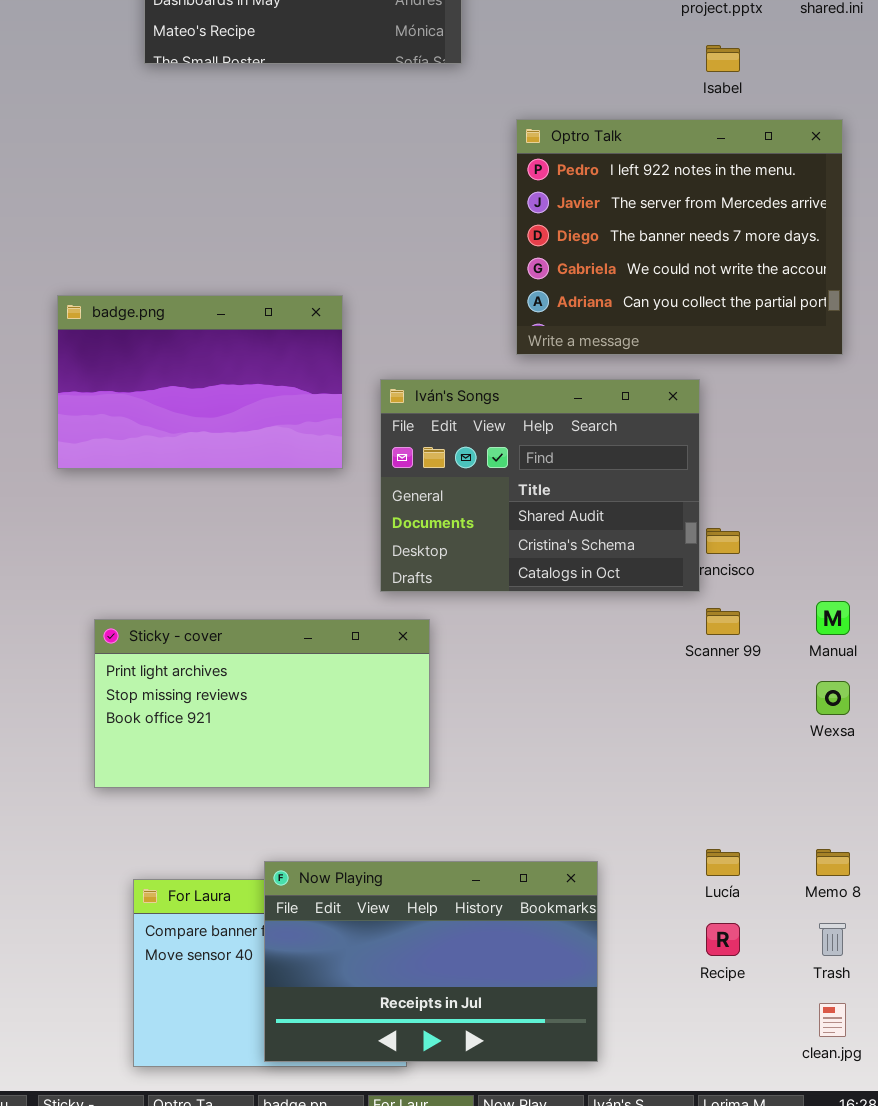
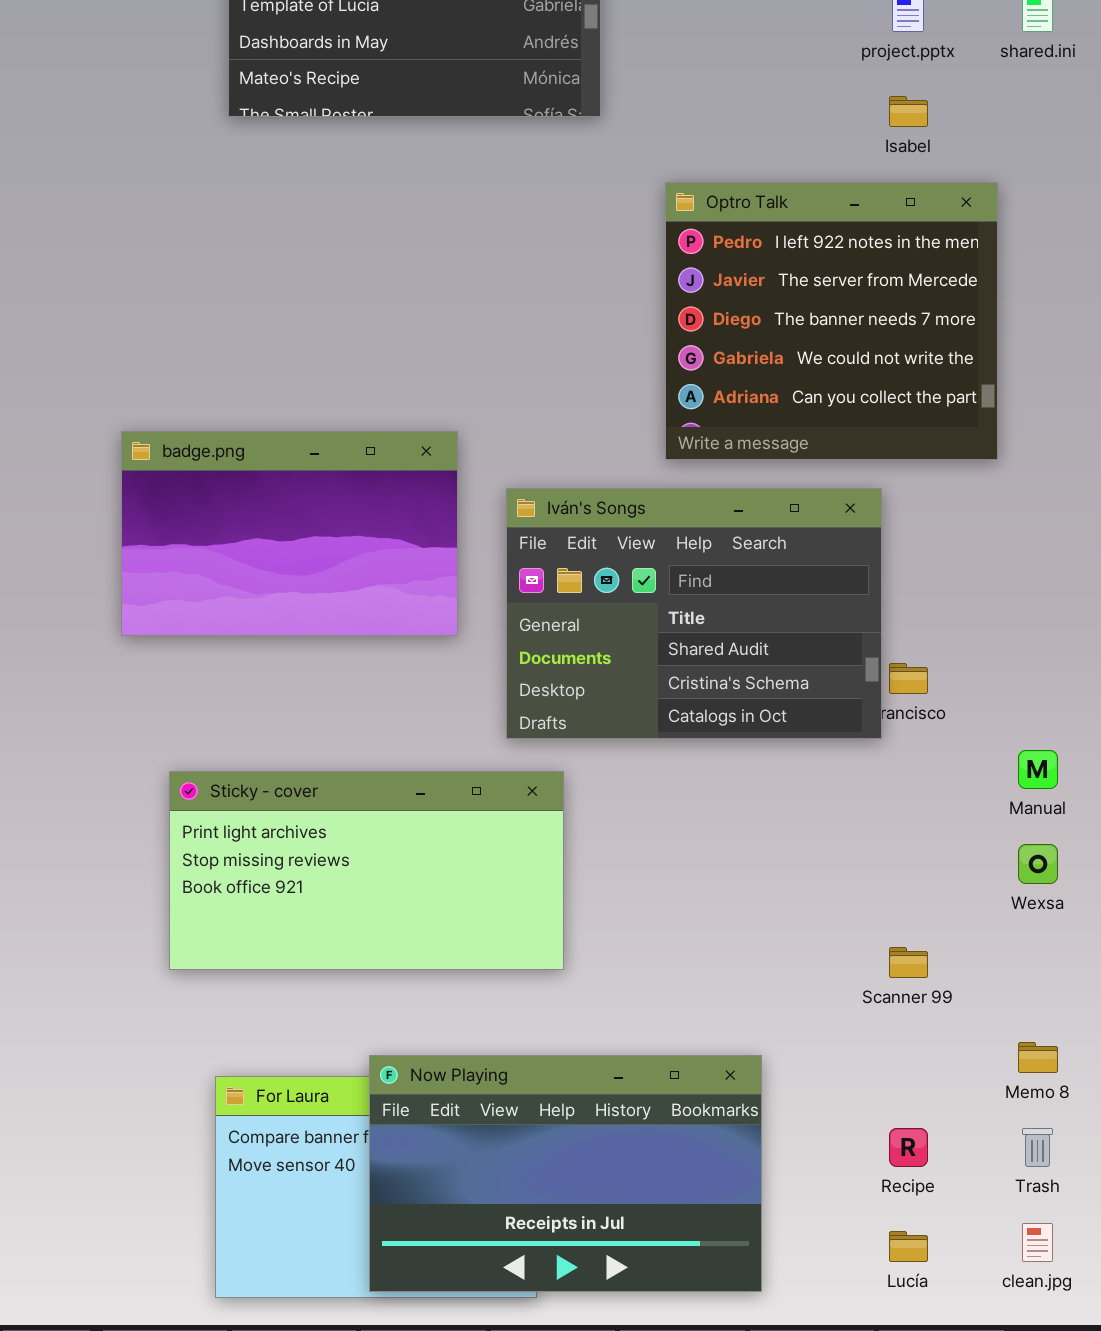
Optro Talk: [516,119,843,355] -> [665,182,998,460], resized
badge.png: [57,295,343,469] -> [121,431,458,636], moved
Scanner 99: [706,608,740,635] -> [889,947,928,978], moved
Lucía: [706,849,740,876] -> [889,1231,928,1262], moved

